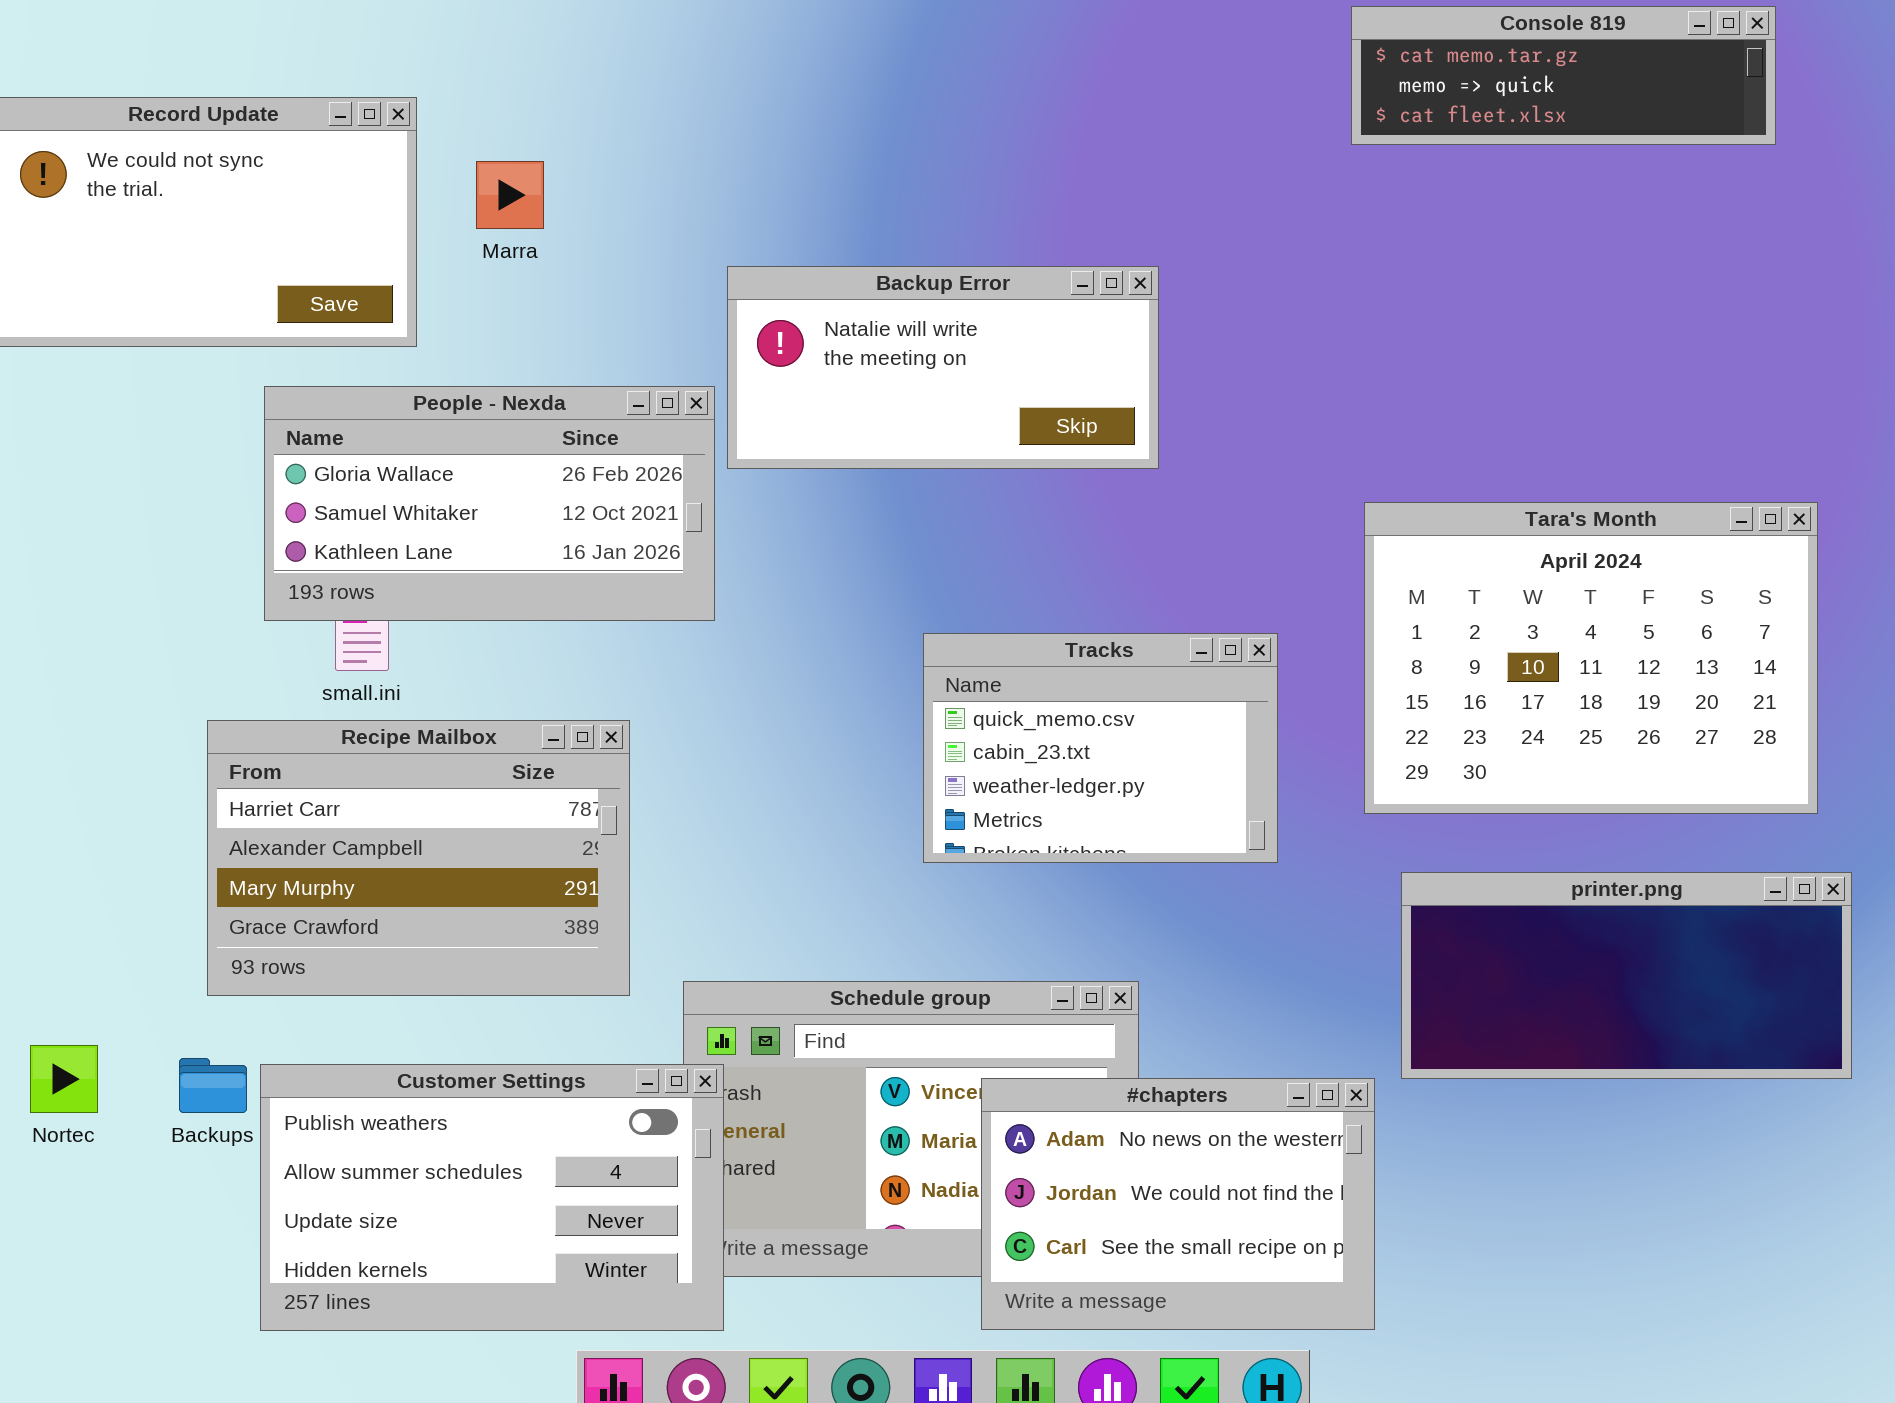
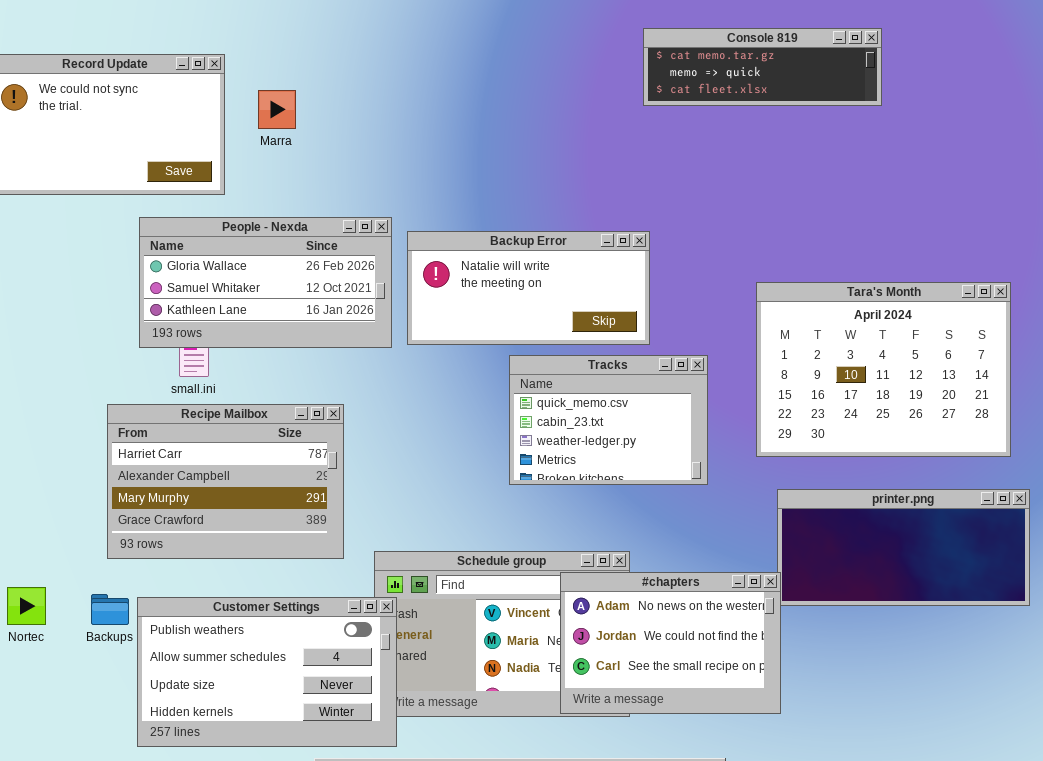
Console 819: [1351,6,1776,145] -> [643,28,882,106], moved
Backup Error: [727,266,1159,469] -> [407,231,650,345], moved
#chapters: [981,1078,1375,1330] -> [560,572,781,714], moved

